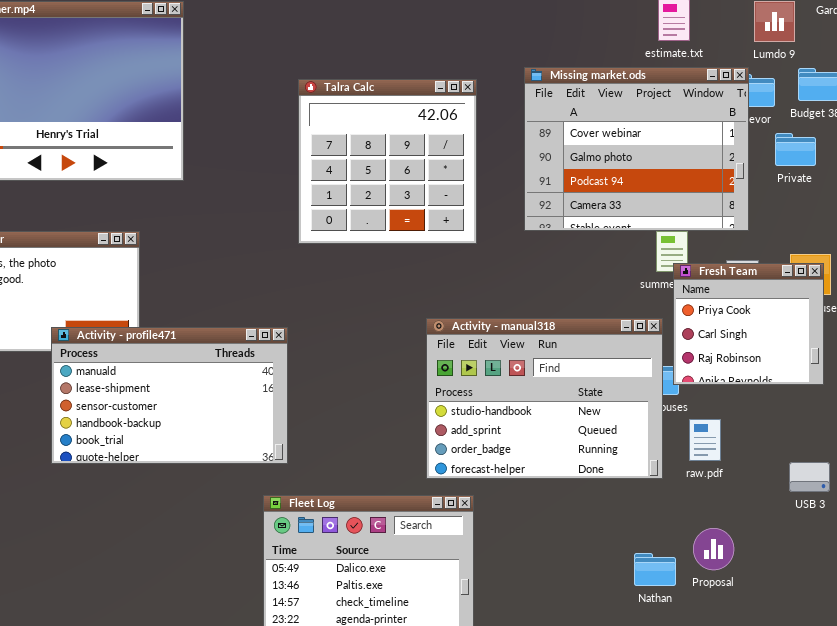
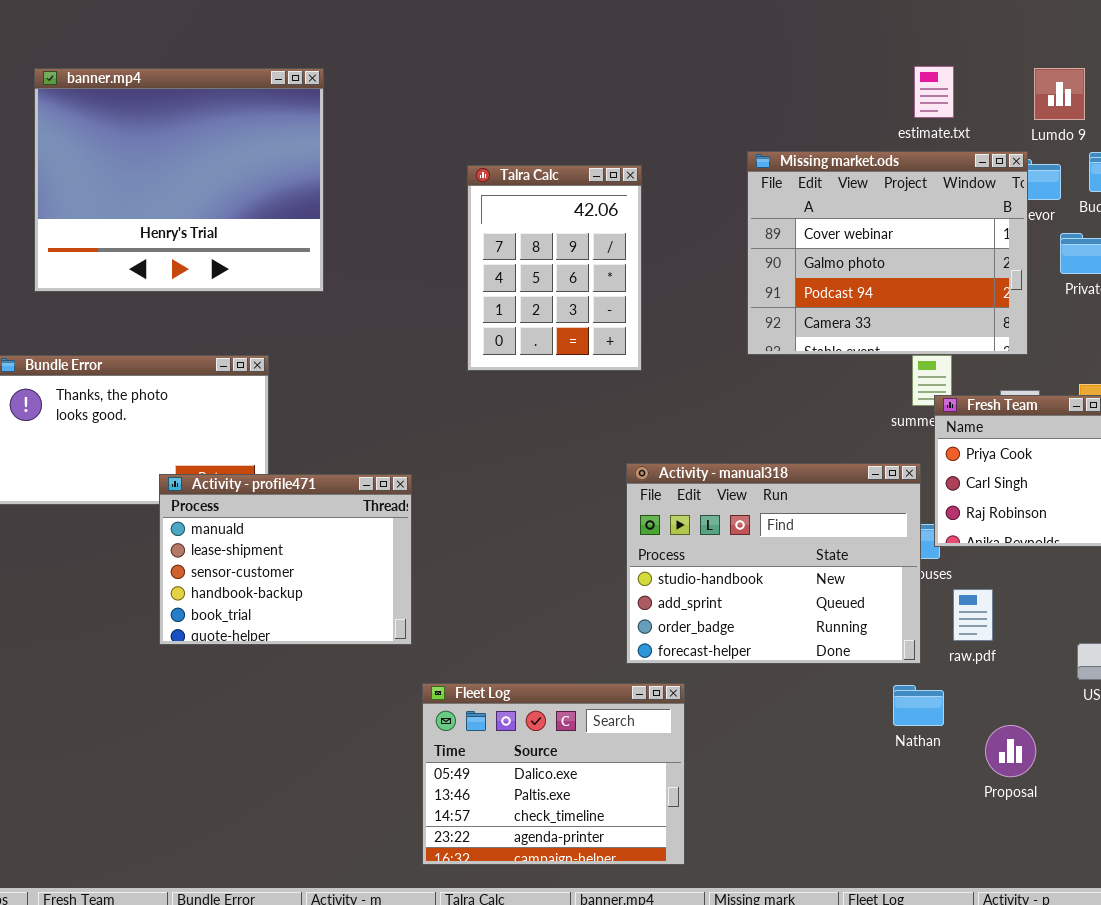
Talra Calc: [298,79,477,244] -> [467,165,642,371], resized
Activity - profile471: [51,327,288,464] -> [159,474,412,645], resized
Proposal: [693,528,734,570] -> [985,725,1036,777], moved
Nathan: [634,553,676,586] -> [893,685,944,726], moved

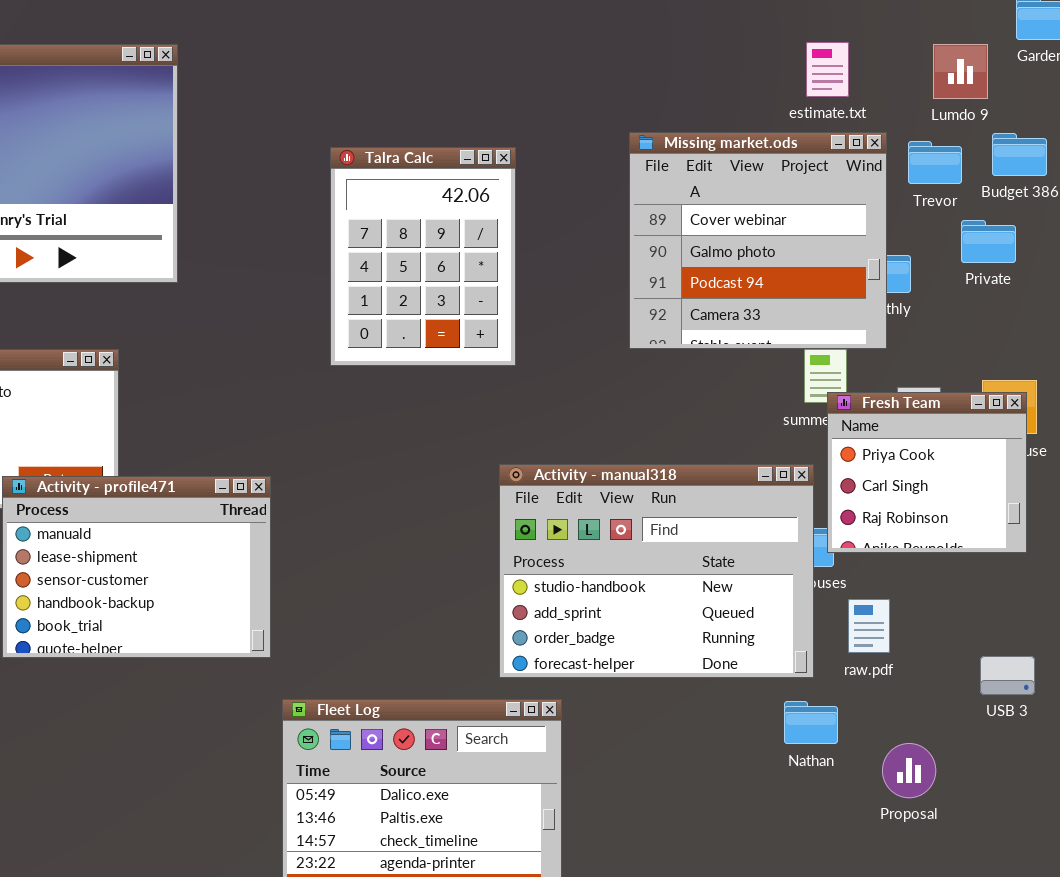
Missing market.ods: [747,151,1028,355] -> [629,132,887,349], resized

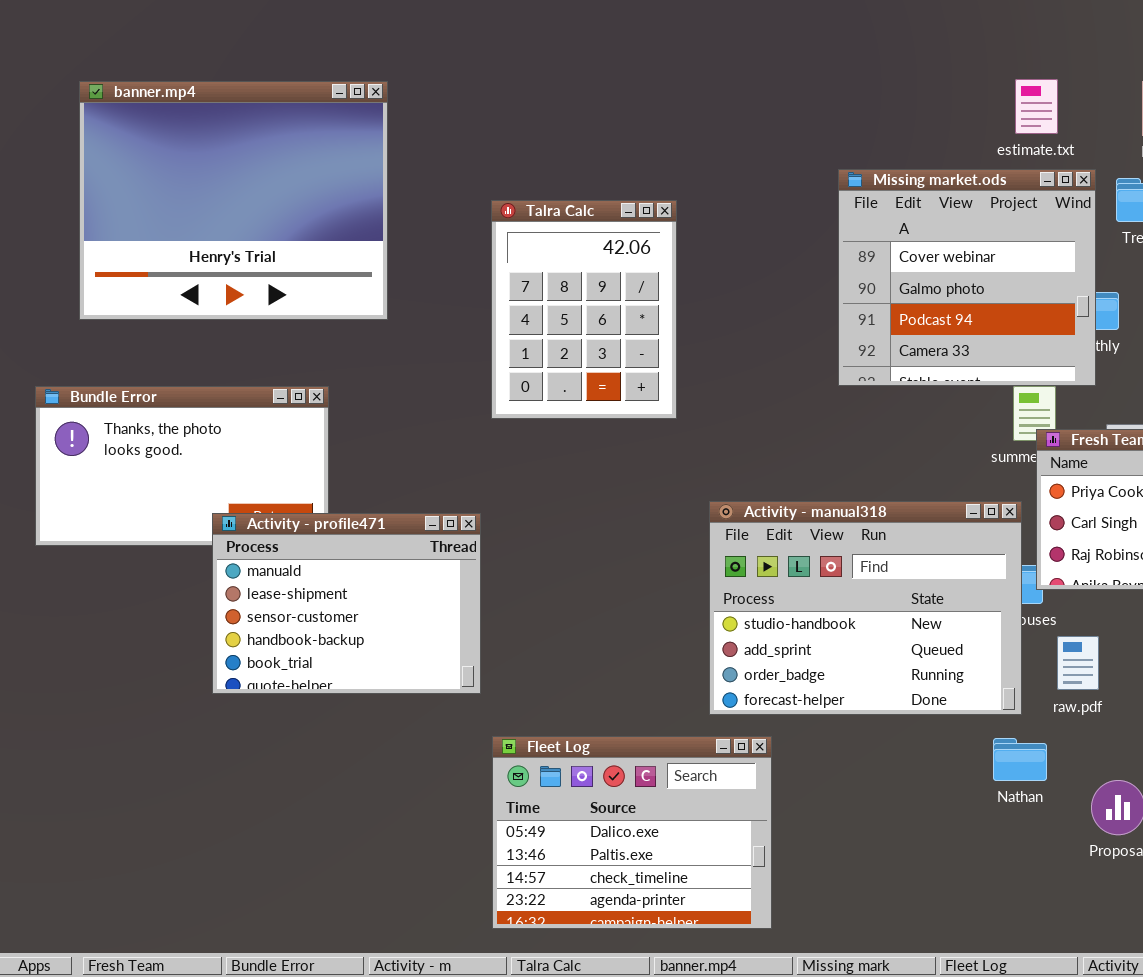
Talra Calc: [330,147,516,366] -> [491,200,677,419], moved

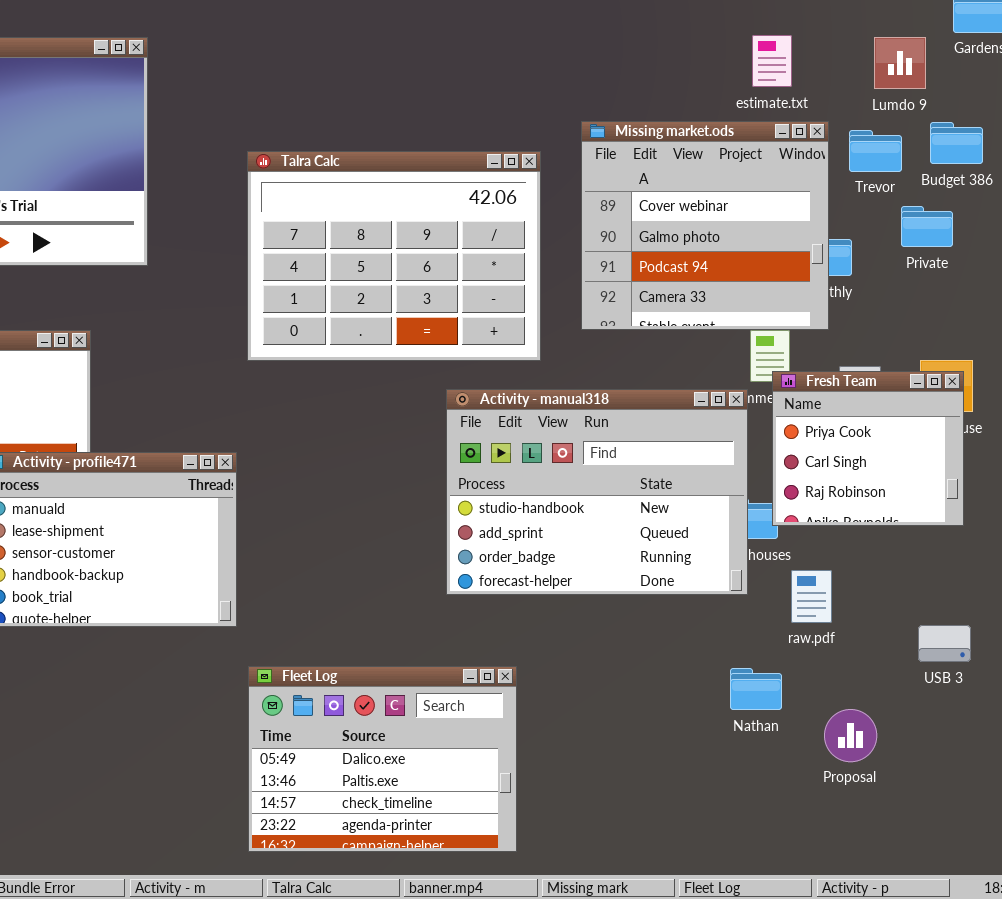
Talra Calc: [491,200,677,419] -> [247,151,541,361], resized
Activity - manual318: [709,501,1022,715] -> [446,389,748,595], moved

